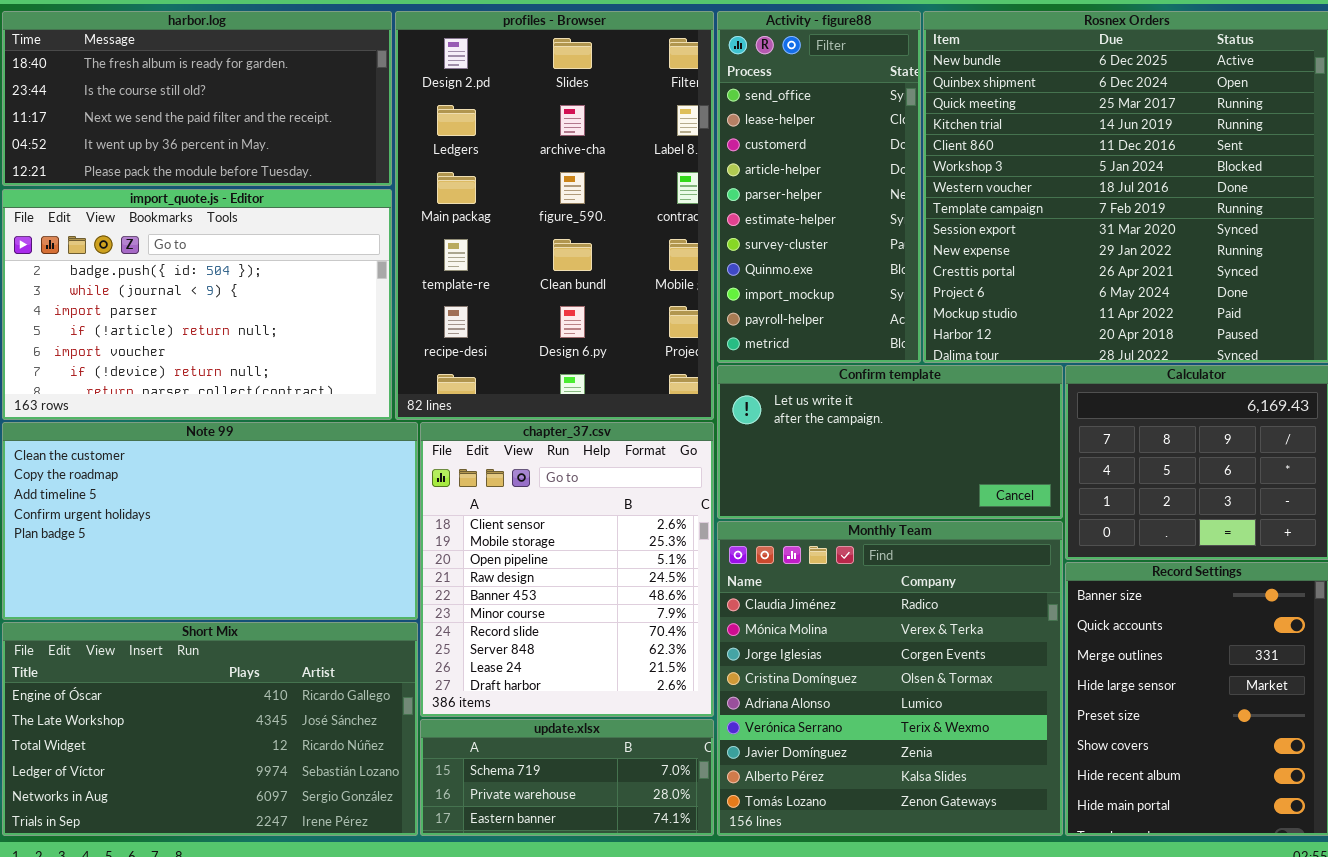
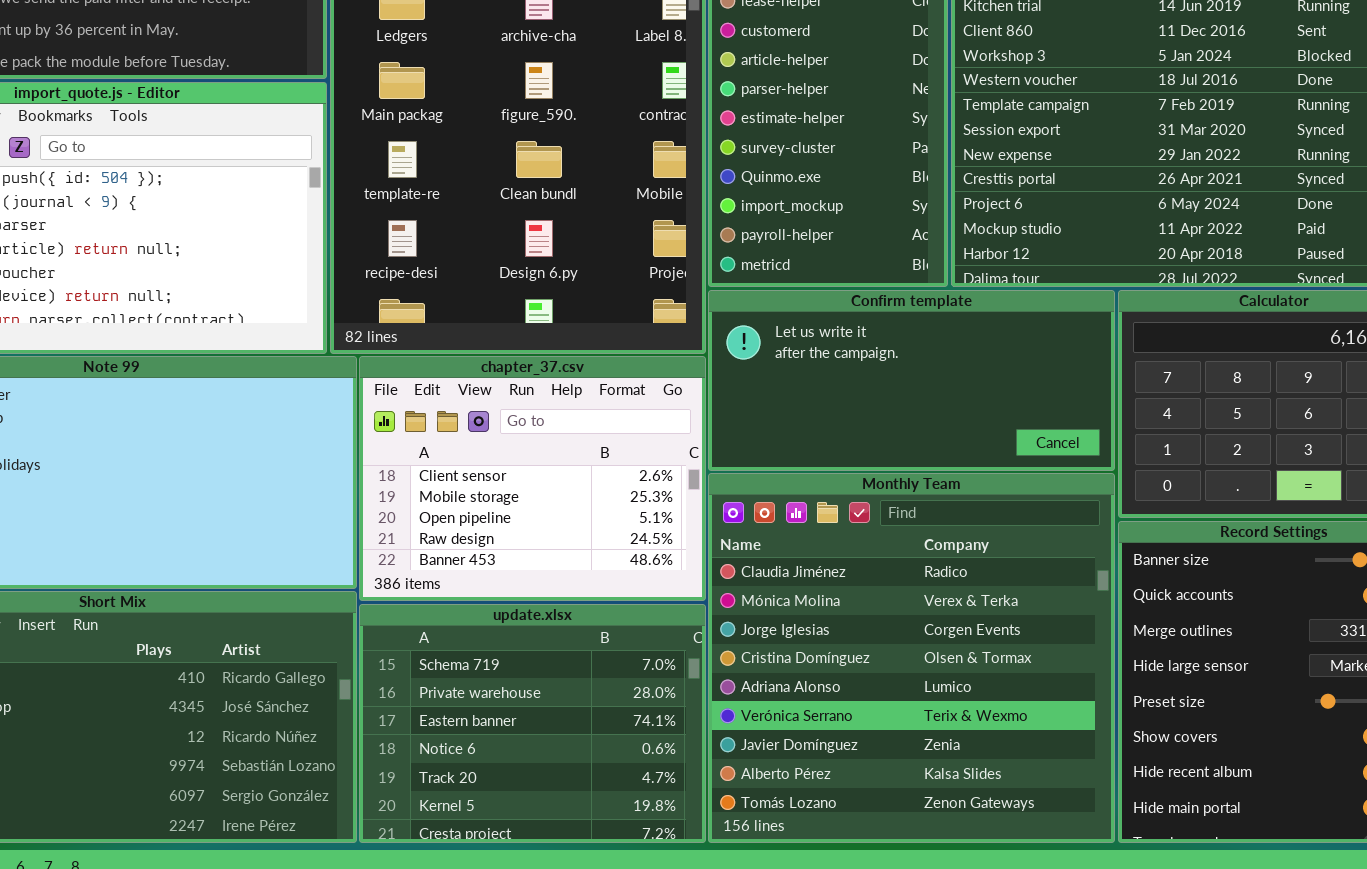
chapter_37.csv: [420,422,714,717] -> [359,356,706,601], resized
update.xlsx: [420,719,714,836] -> [359,604,706,843], resized

